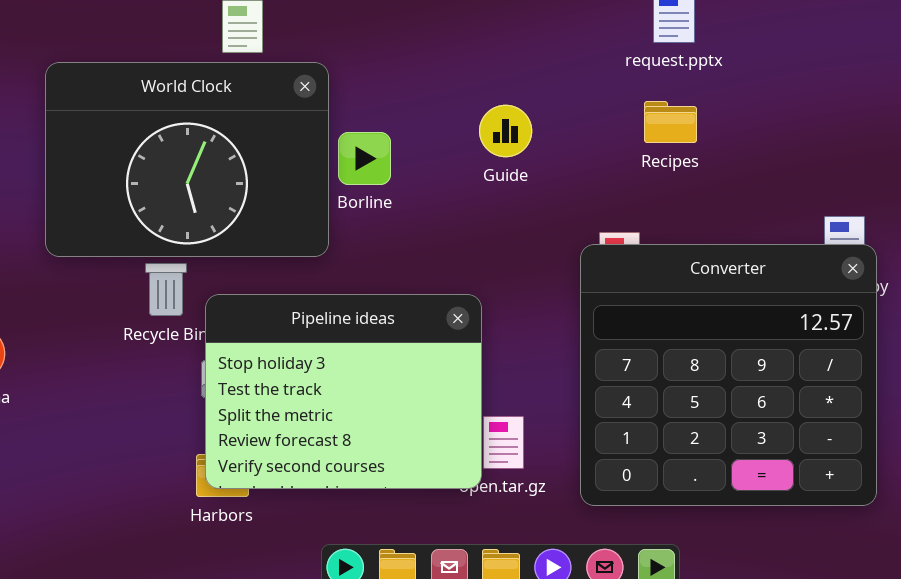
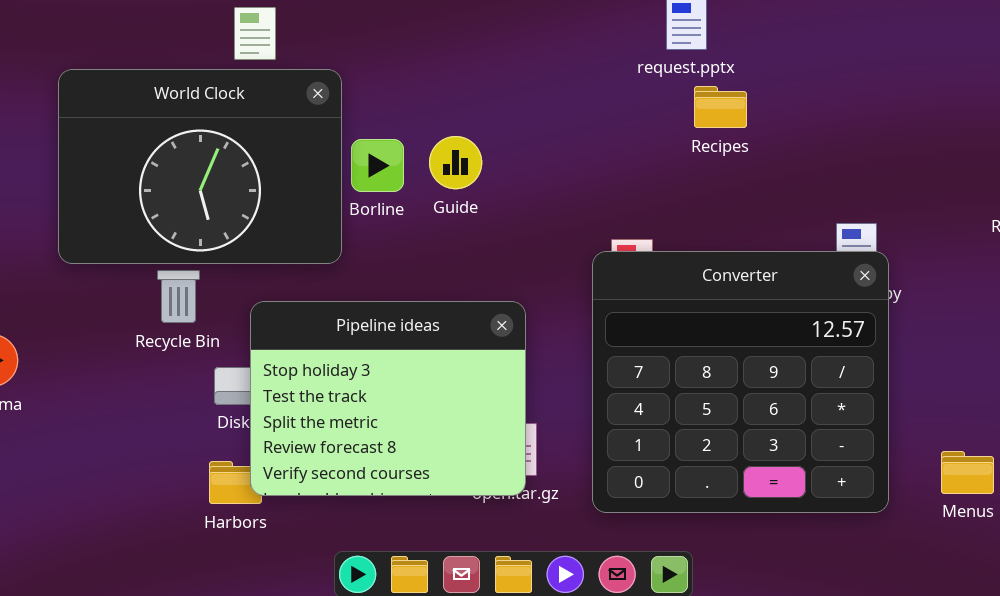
Recipes: [644,101,697,143] -> [694,86,747,128], moved
Guide: [479,105,532,157] -> [429,136,482,189], moved
Pipeline ideas: [205,294,482,489] -> [250,301,526,496], moved

